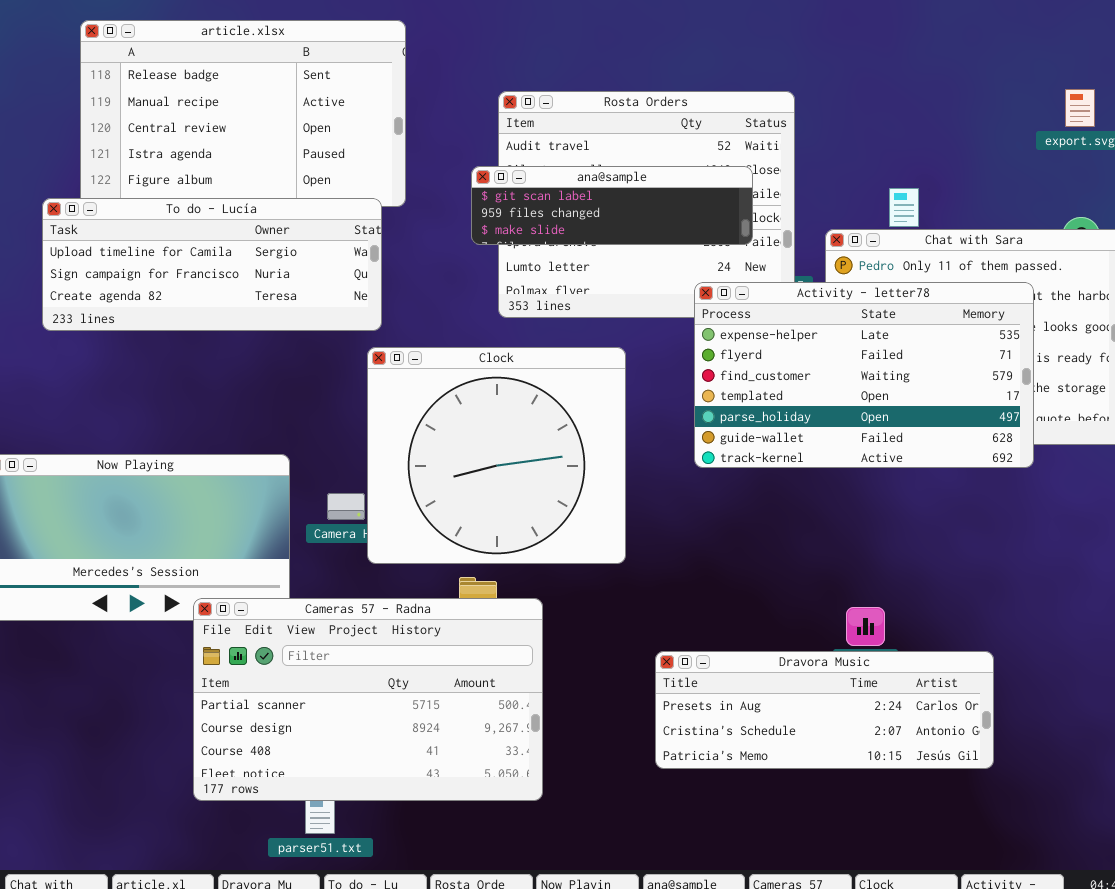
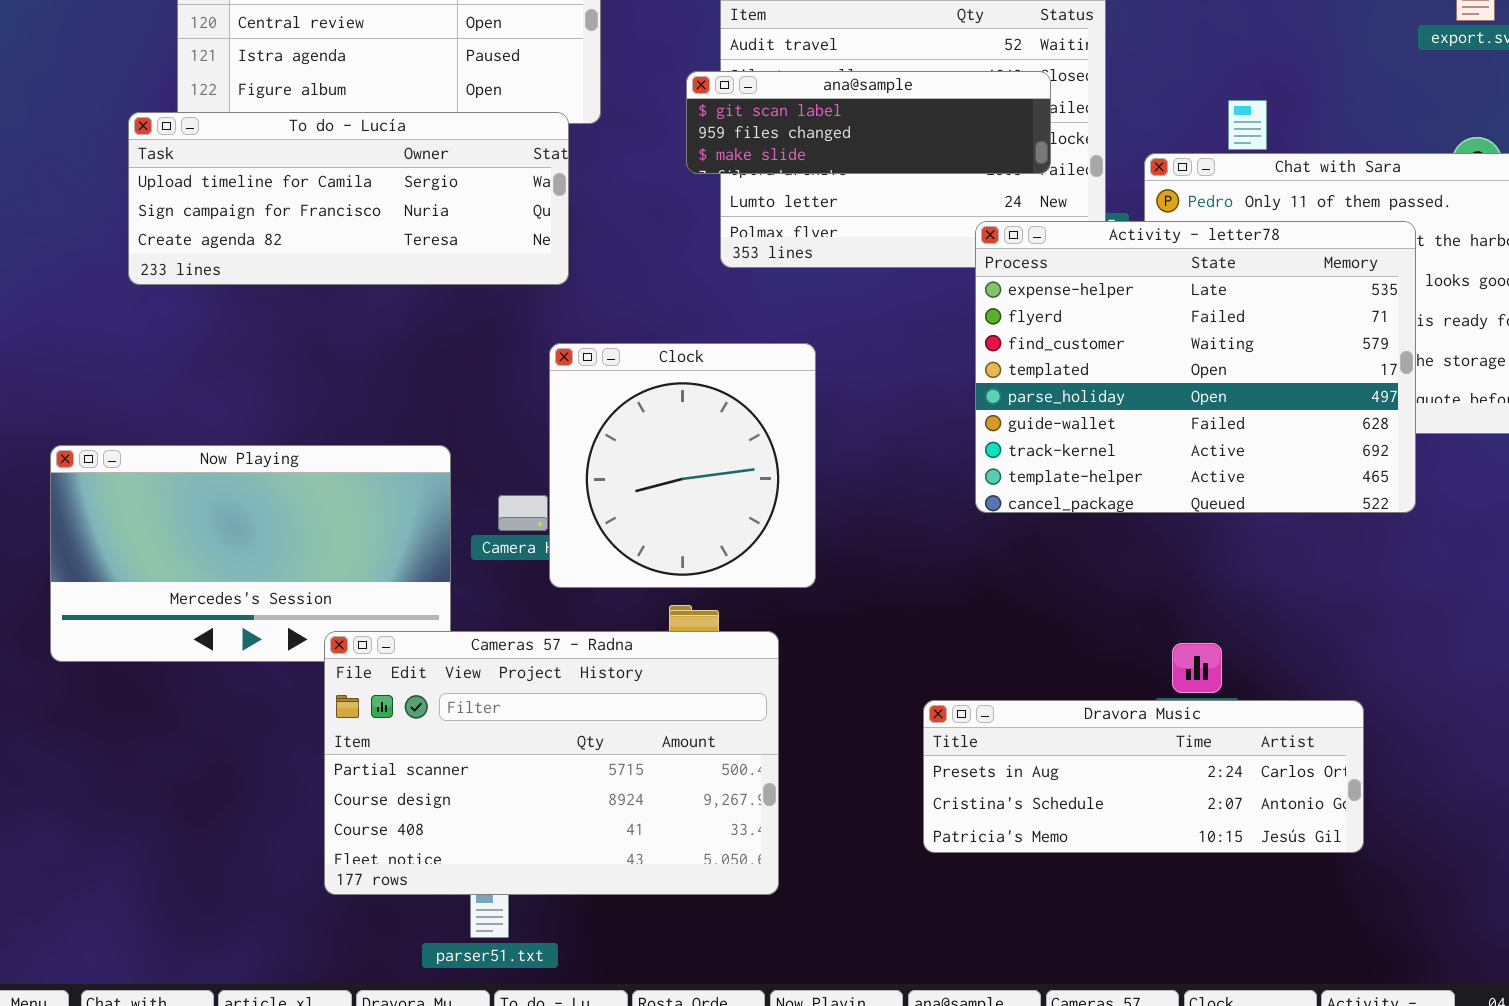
Activity - letter78: [694,282,1034,468] -> [975,221,1416,513], resized
Clock: [367,347,626,564] -> [549,343,816,588], resized

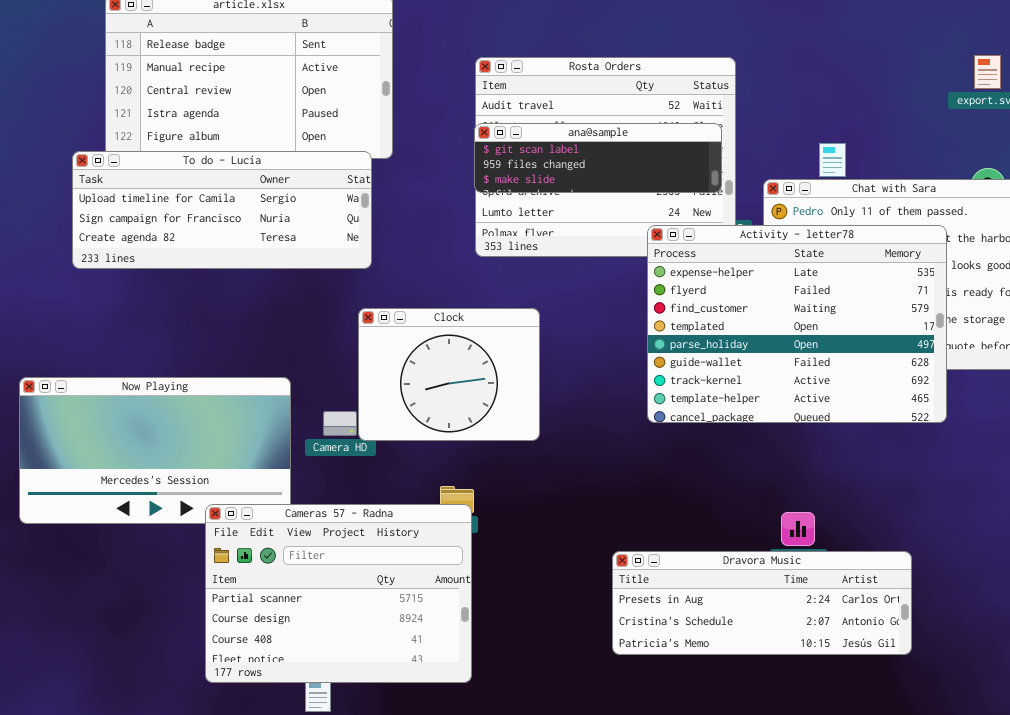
ana@sample: [686,71,1051,174] -> [474,123,722,193], moved
Clock: [549,343,816,588] -> [358,308,540,441], resized
Cameras 57 - Radna: [324,631,779,895] -> [205,504,472,683], resized

